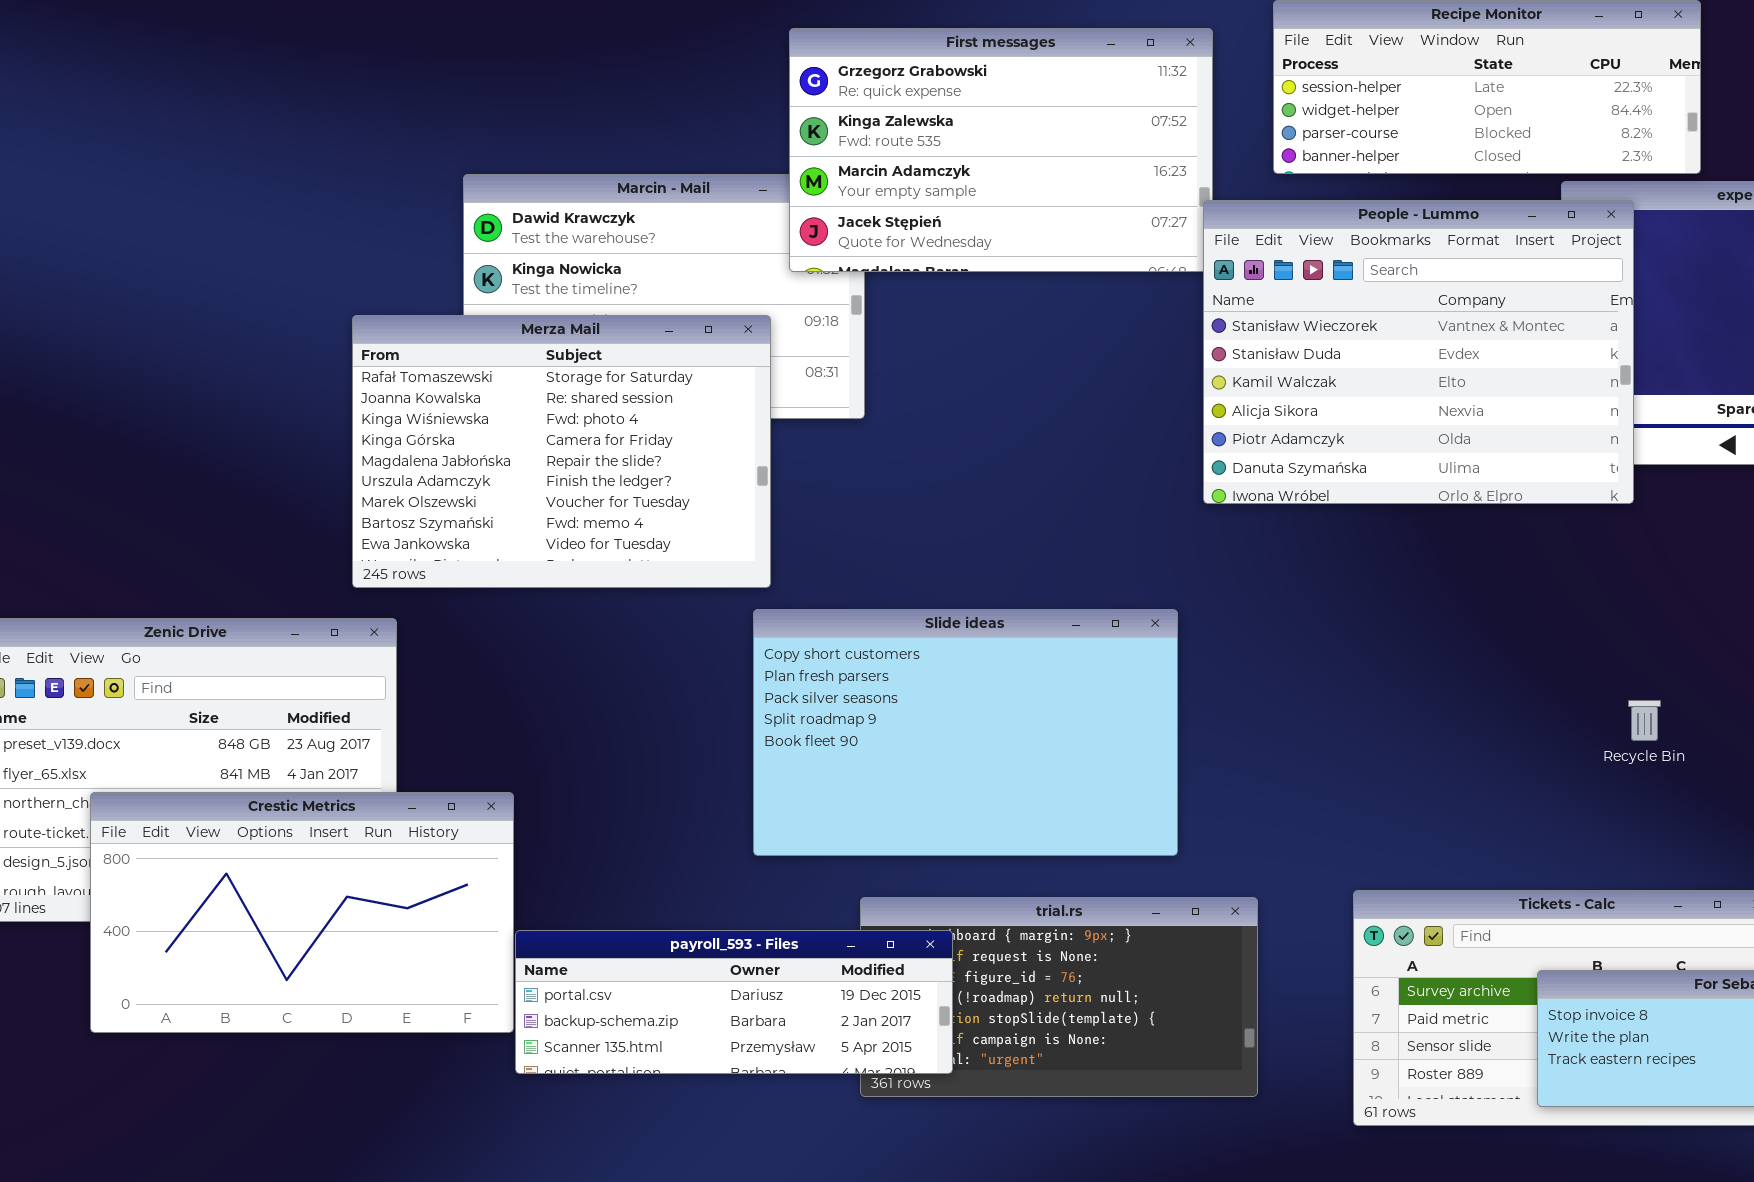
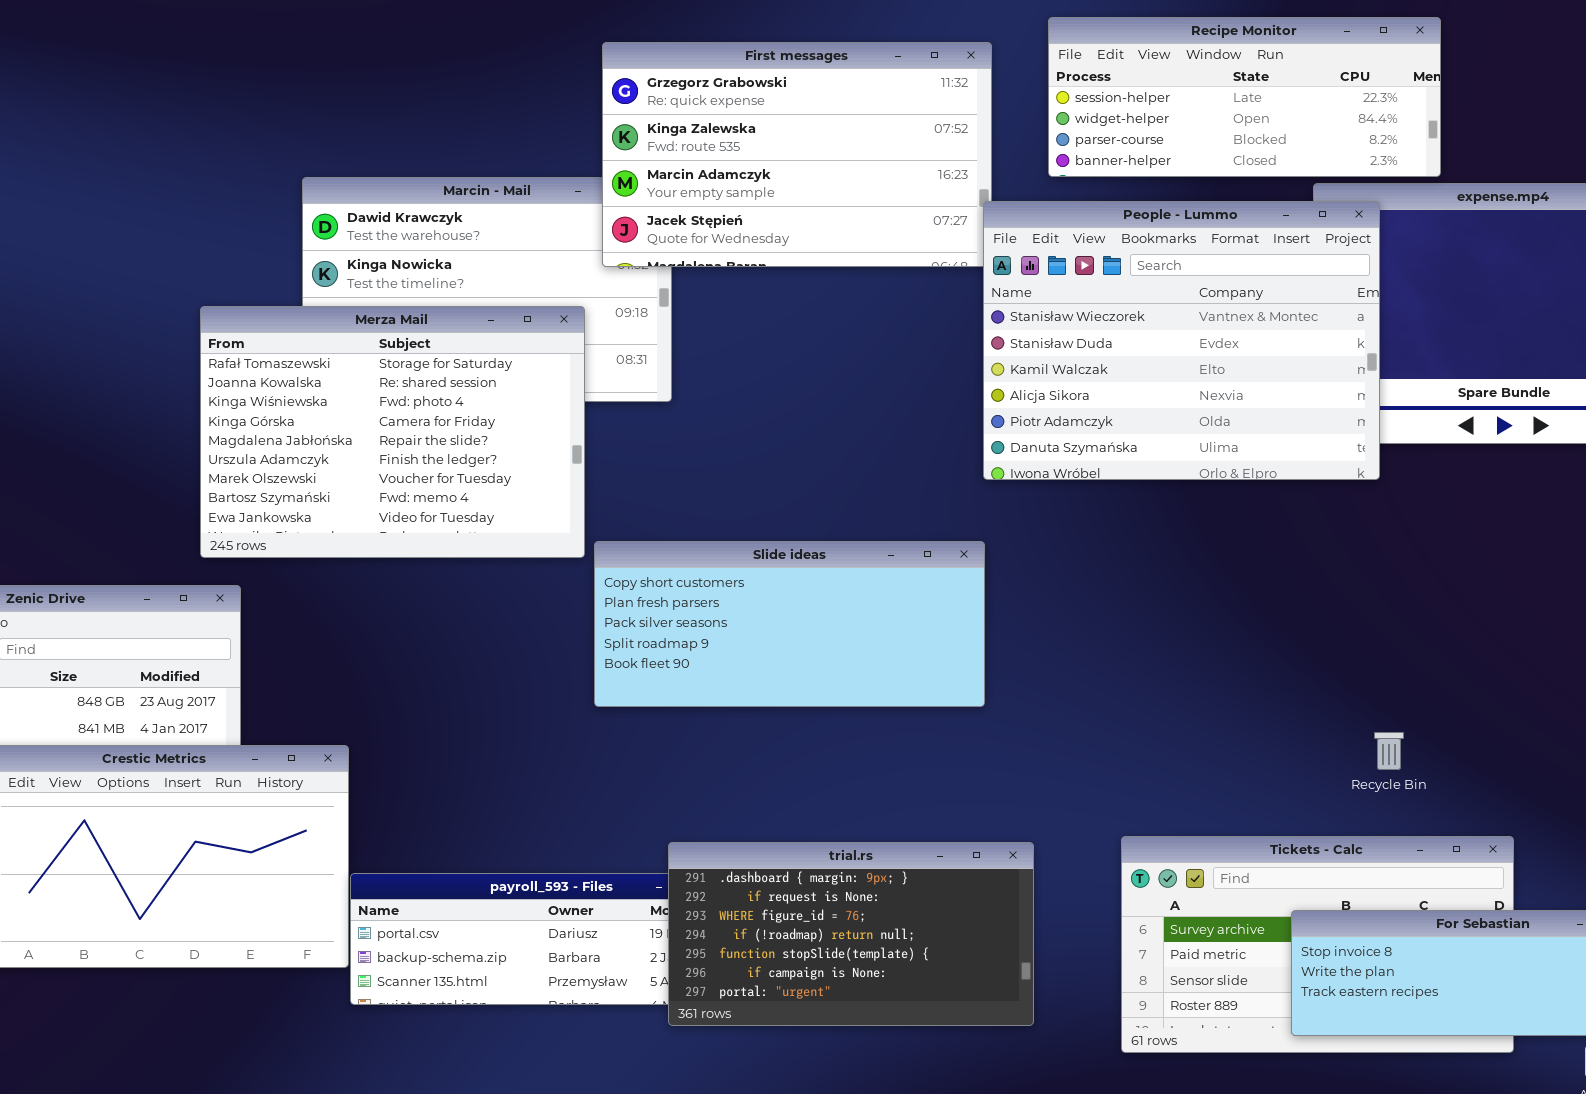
Slide ideas: [753,609,1178,856] -> [594,541,985,707], moved, resized
Recycle Bin: [1628,700,1661,741] -> [1374,732,1404,770], moved
trial.rs: [860,897,1258,1097] -> [668,842,1034,1026], raised

